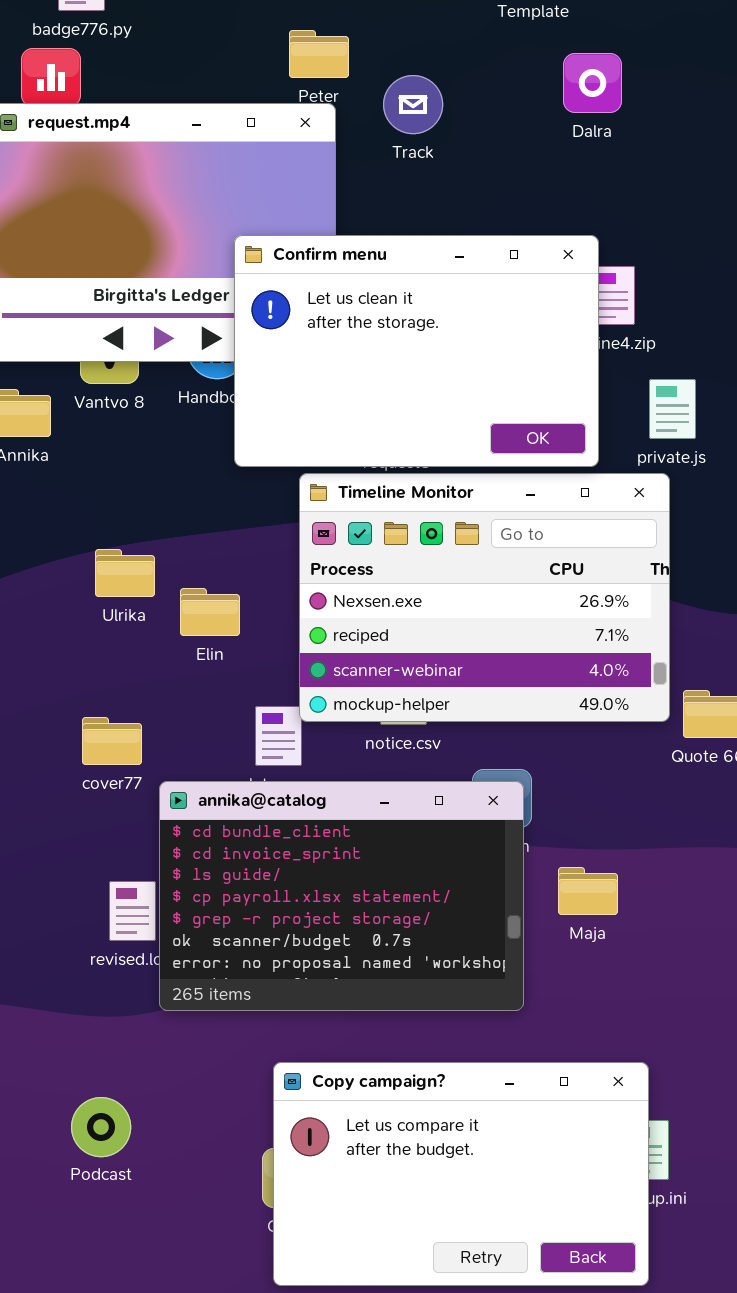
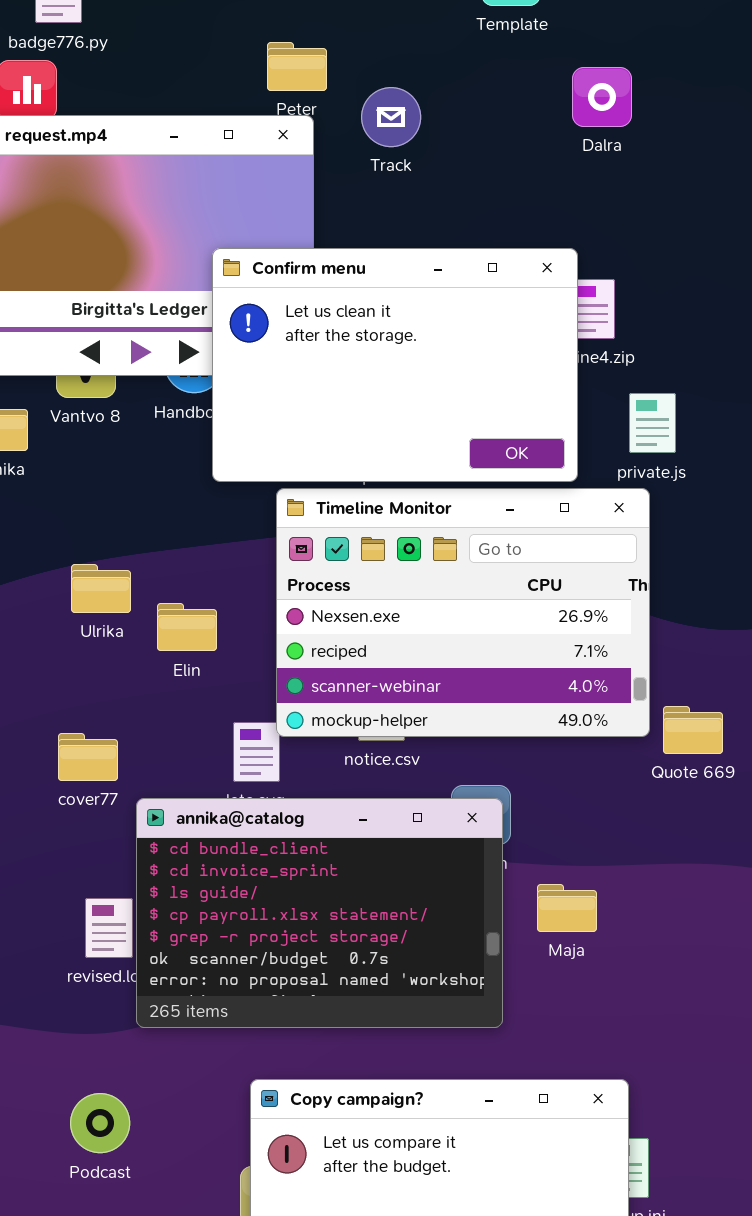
Dalra: [563,53,622,113] -> [572,67,632,127], moved
Podcast: [71,1097,131,1157] -> [70,1093,130,1153], moved

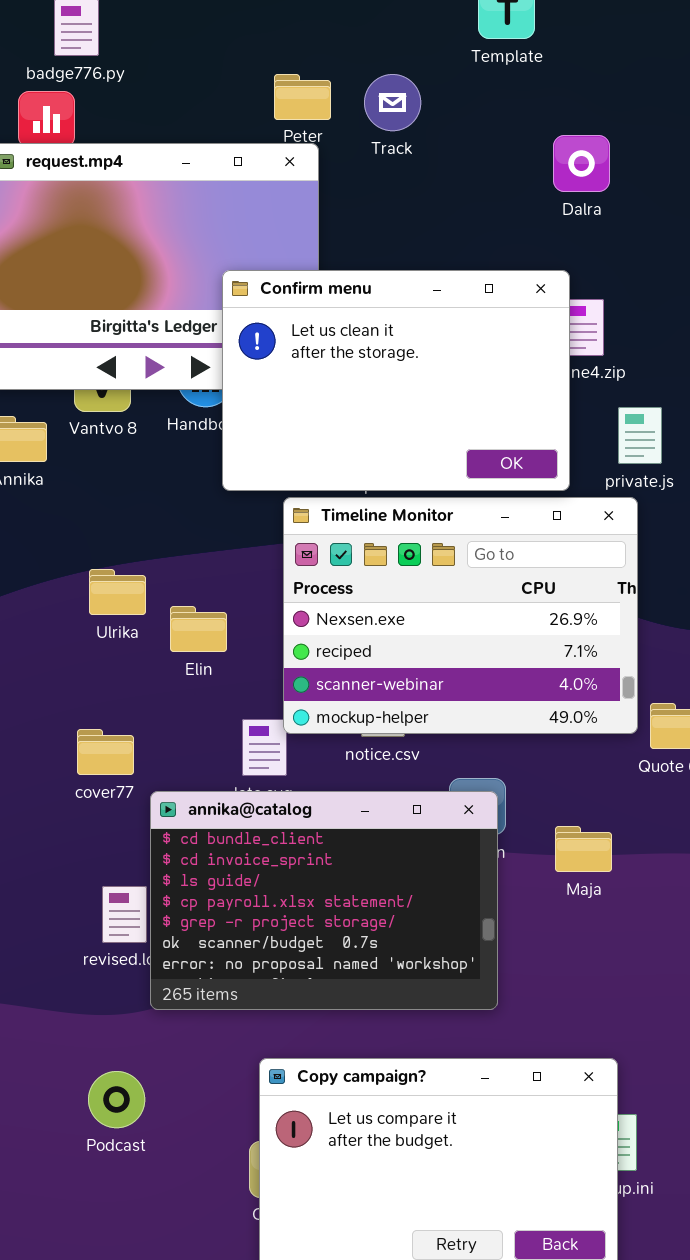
Dalra: [572,67,632,127] -> [553,135,610,192], moved
Track: [361,87,421,147] -> [364,74,421,131], moved
Maja: [537,884,597,932] -> [555,826,612,872], moved

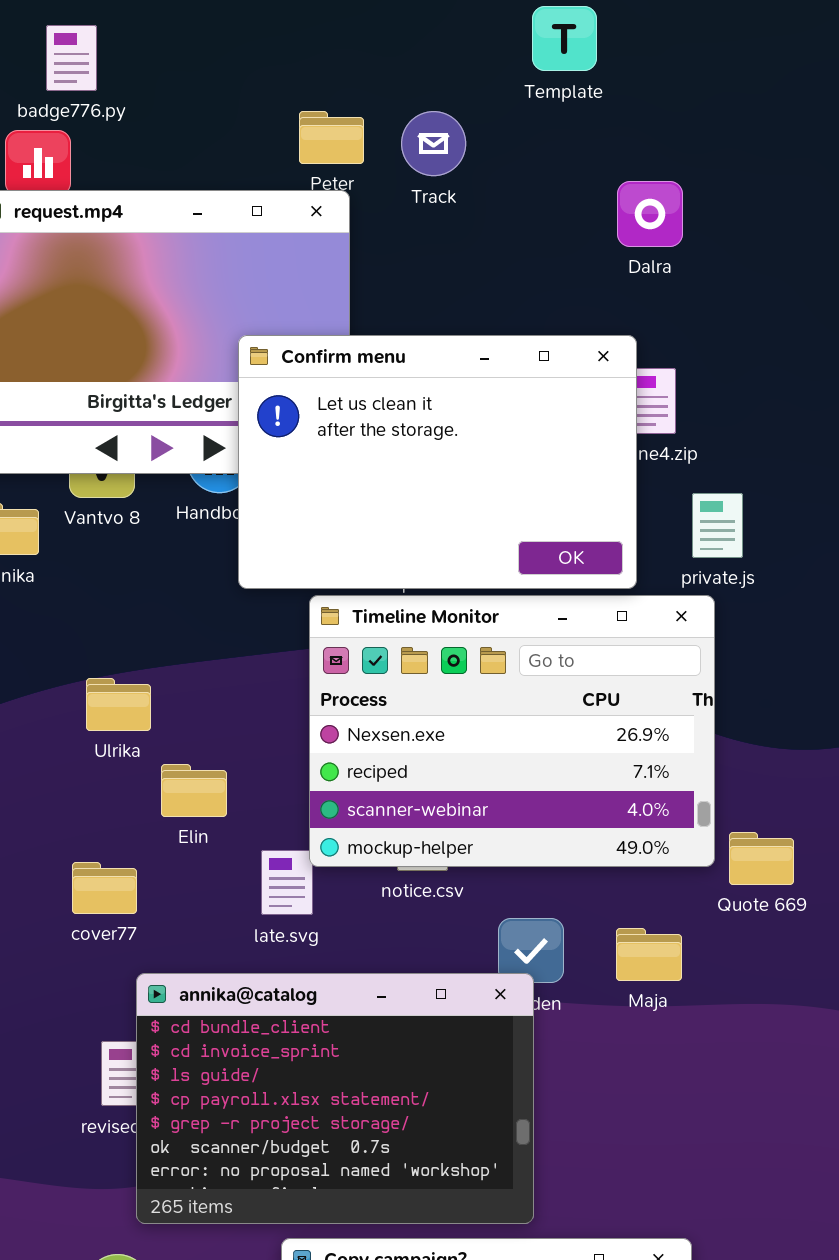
Elin: [170,606,227,652] -> [161,764,227,817], moved
annika@catalog: [150,791,498,1010] -> [136,973,534,1224], moved
Maja: [555,826,612,872] -> [616,928,682,981], moved

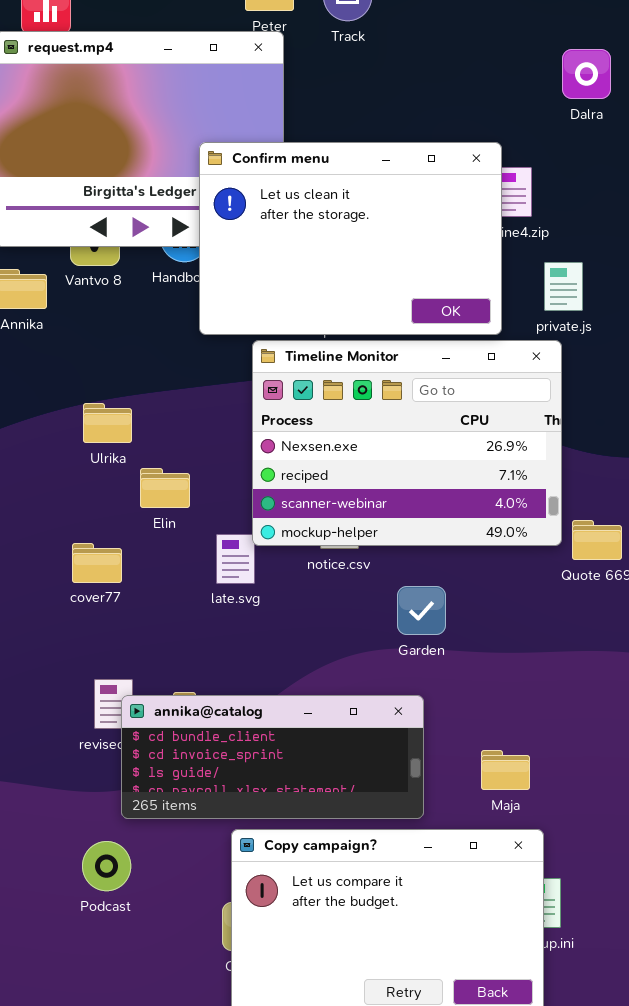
Dalra: [617,181,683,247] -> [562,49,611,99], moved
Maja: [616,928,682,981] -> [481,750,530,790], moved
annika@catalog: [136,973,534,1224] -> [121,695,424,819], resized

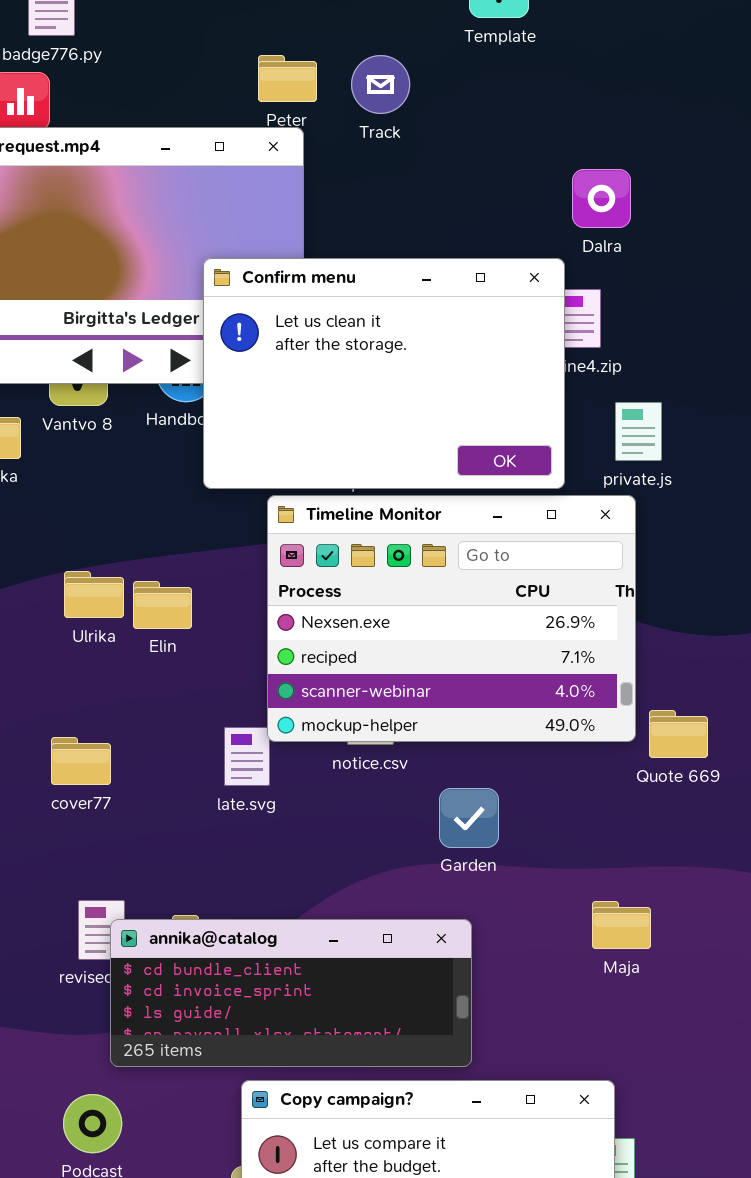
Dalra: [562,49,611,99] -> [572,169,631,228], moved
Elin: [140,468,190,508] -> [133,581,192,629], moved
Maja: [481,750,530,790] -> [592,901,651,949], moved

